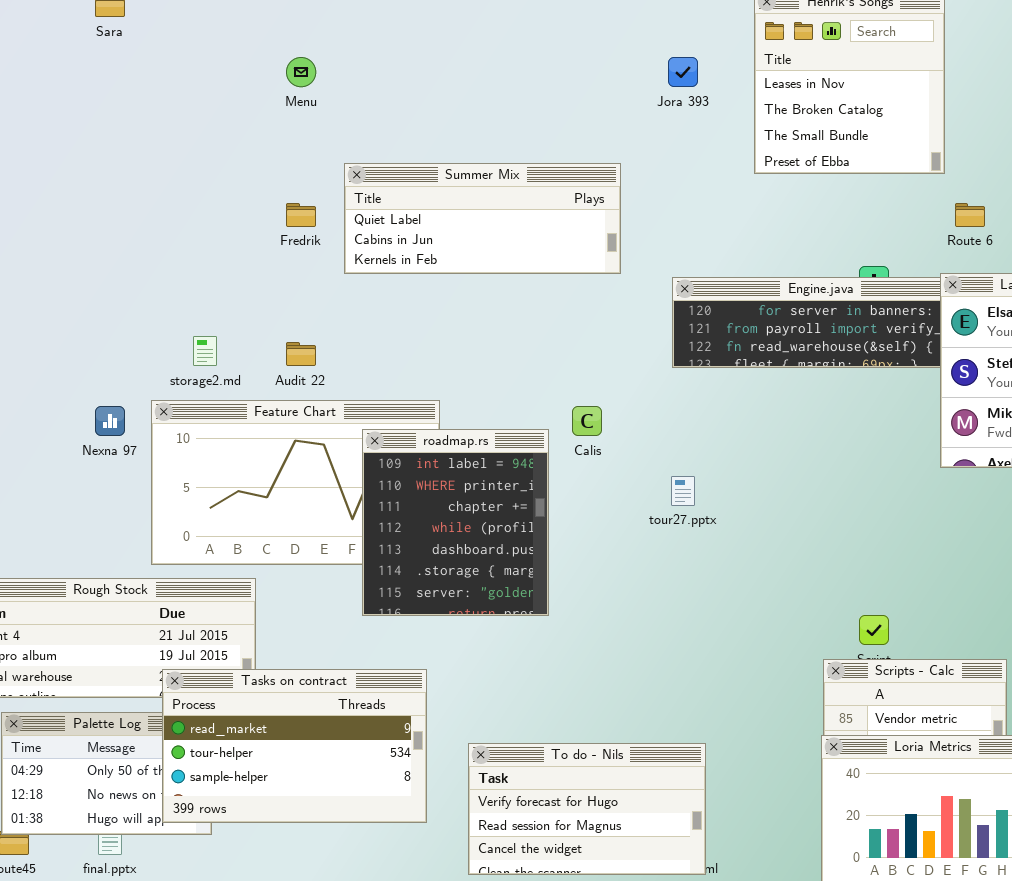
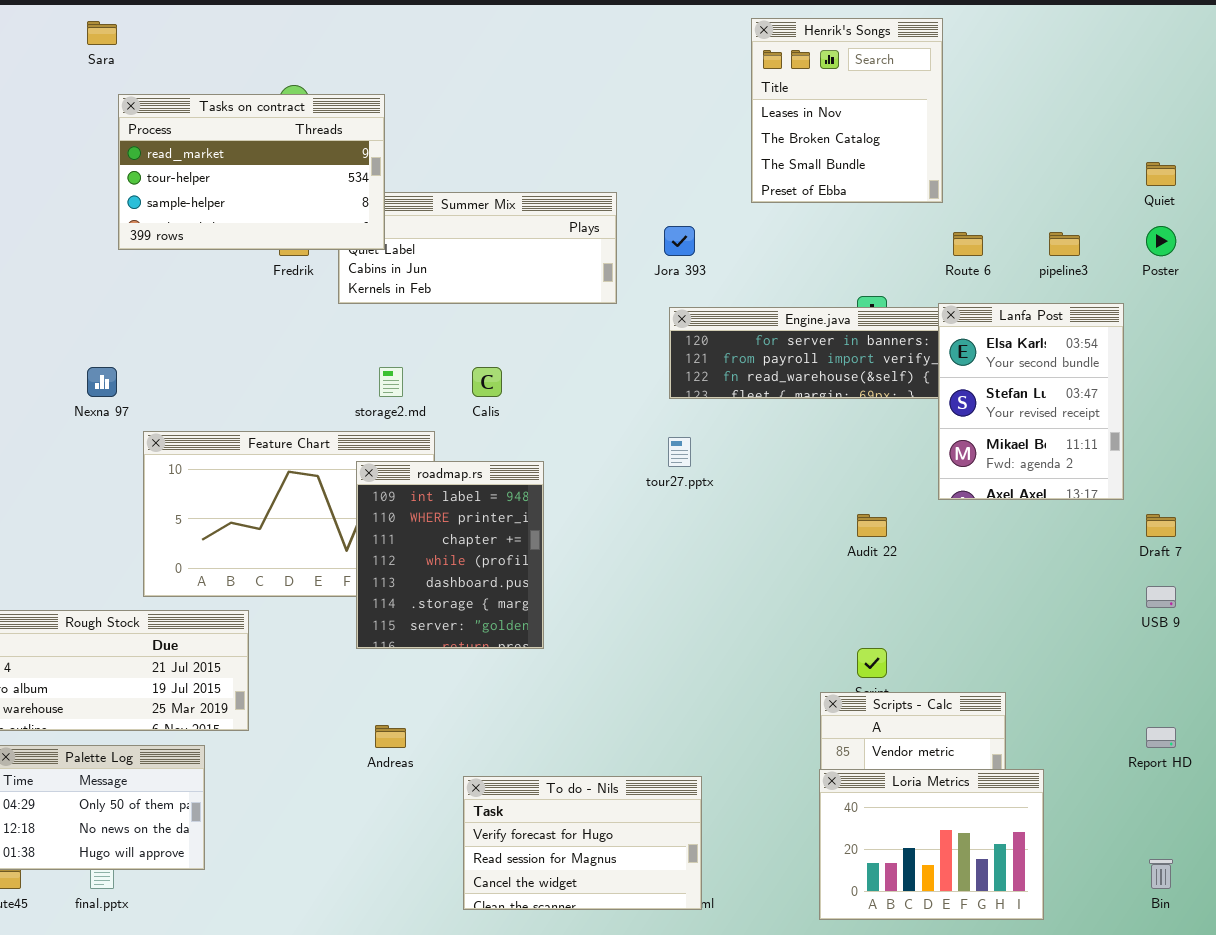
Jora 393: [668,57,698,87] -> [664,226,695,256], moved
storage2.md: [193,336,217,366] -> [379,367,403,397], moved
Audit 22: [286,342,316,366] -> [857,514,887,537], moved
Nexna 97: [95,406,125,436] -> [87,367,117,397], moved
Calis: [572,406,602,436] -> [472,367,502,397], moved
tour27.pptx: [671,476,695,506] -> [668,437,691,467], moved
Tasks on contract: [162,669,427,823] -> [118,94,385,250], moved

